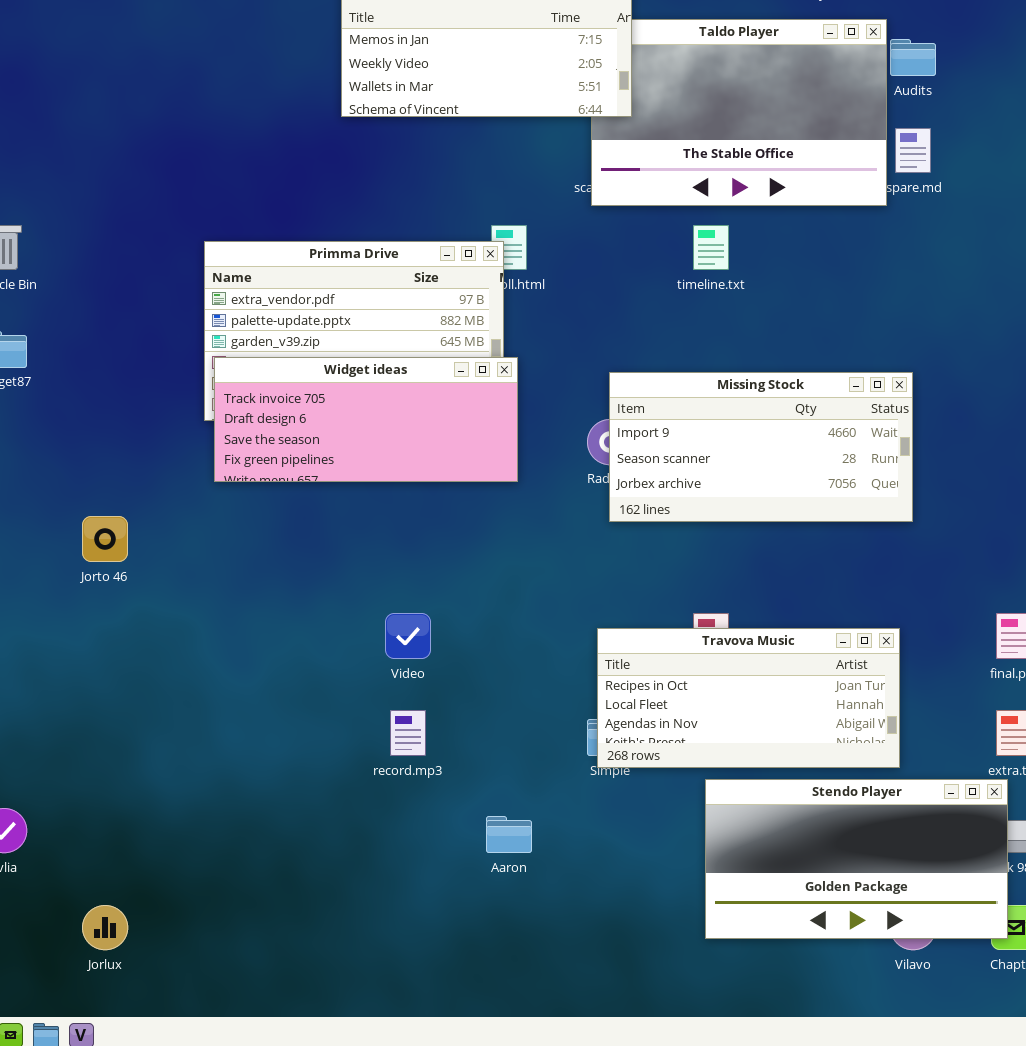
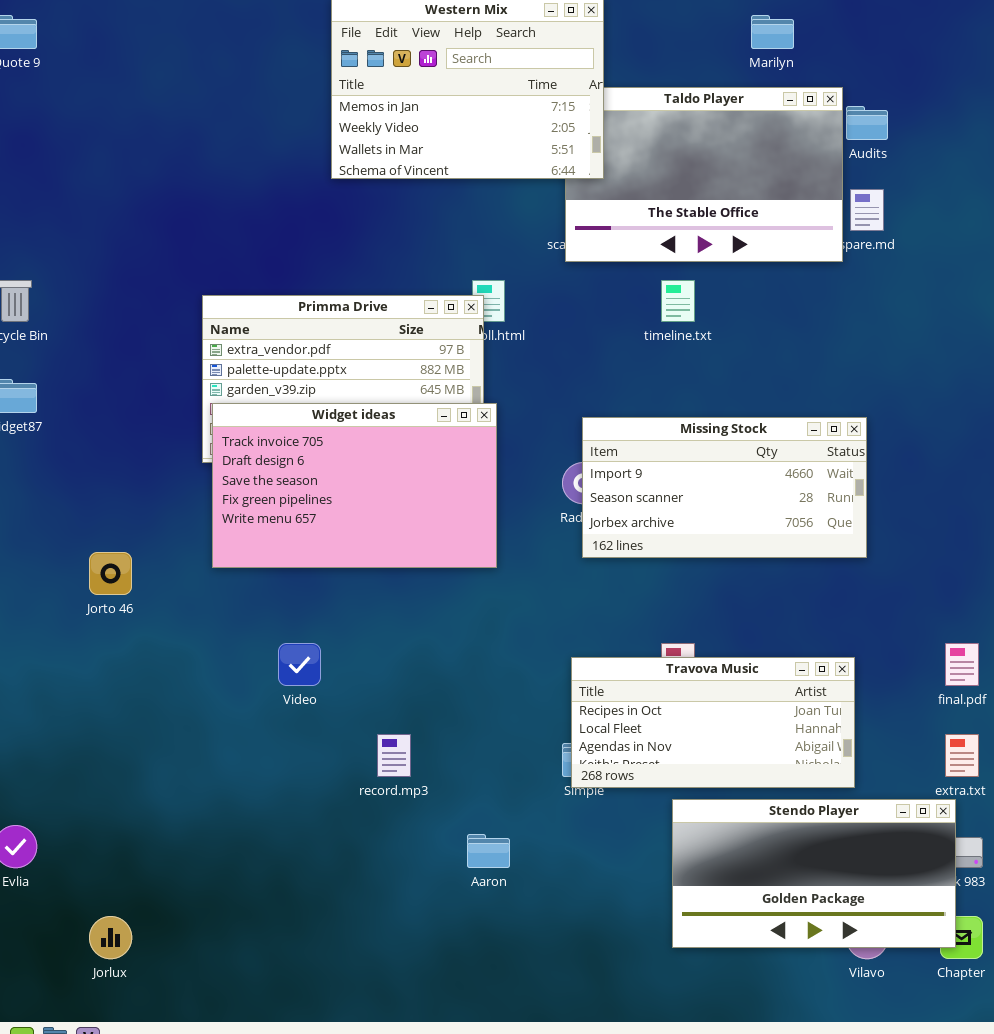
Widget ideas: [214,357,518,482] -> [212,403,497,568], resized
Video: [385,613,431,659] -> [278,643,321,686], moved

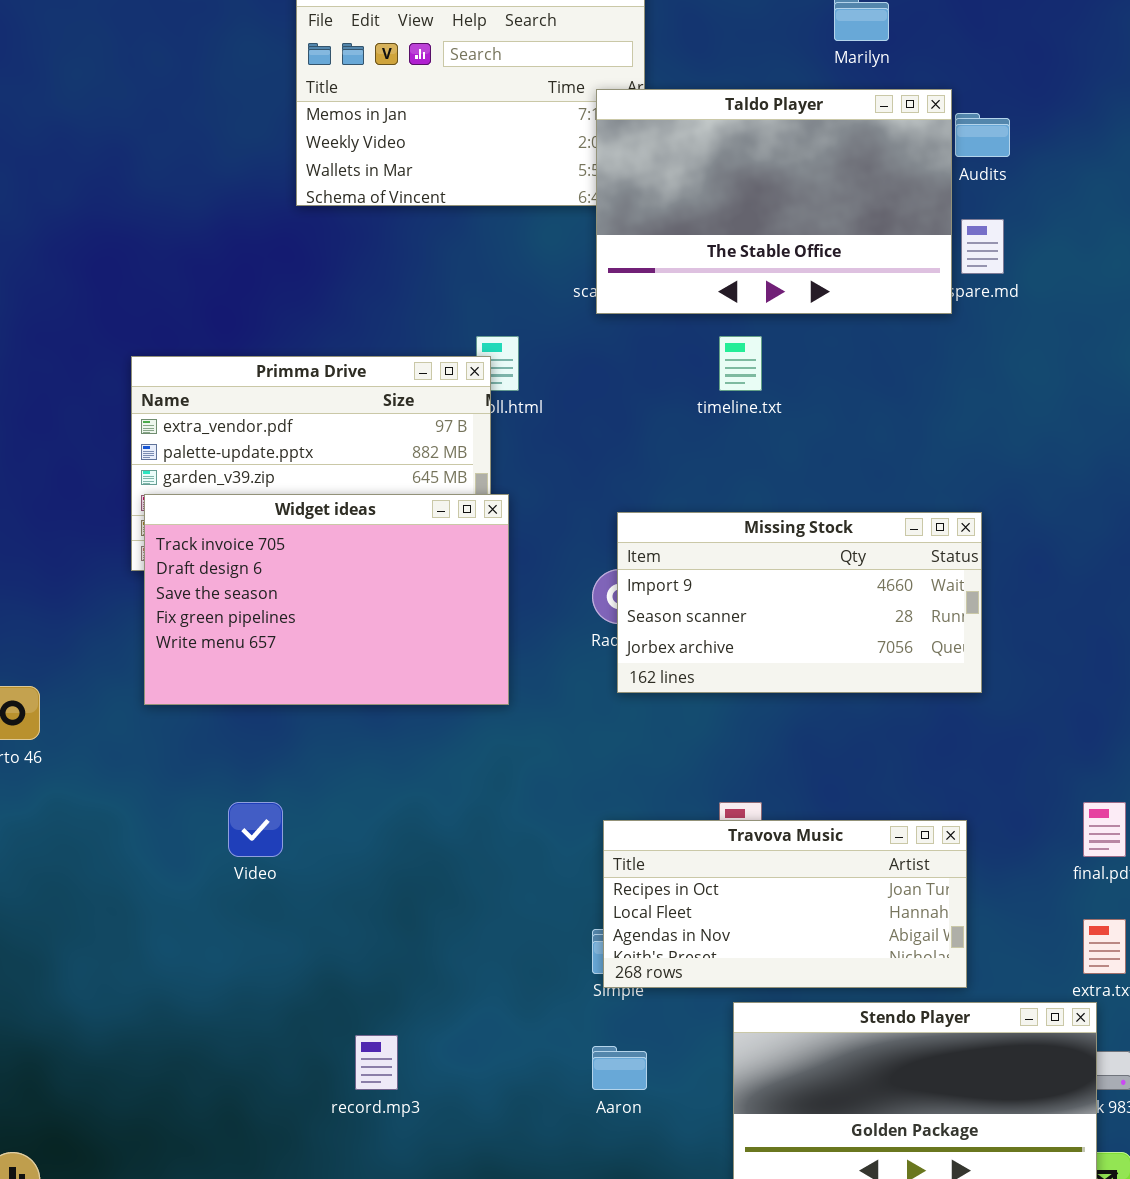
Taldo Player: [565,87,843,262] -> [596,89,952,314], raised
record.mp3: [377,734,411,777] -> [355,1035,398,1090], moved
Aaron: [467,834,510,868] -> [592,1046,647,1090], moved

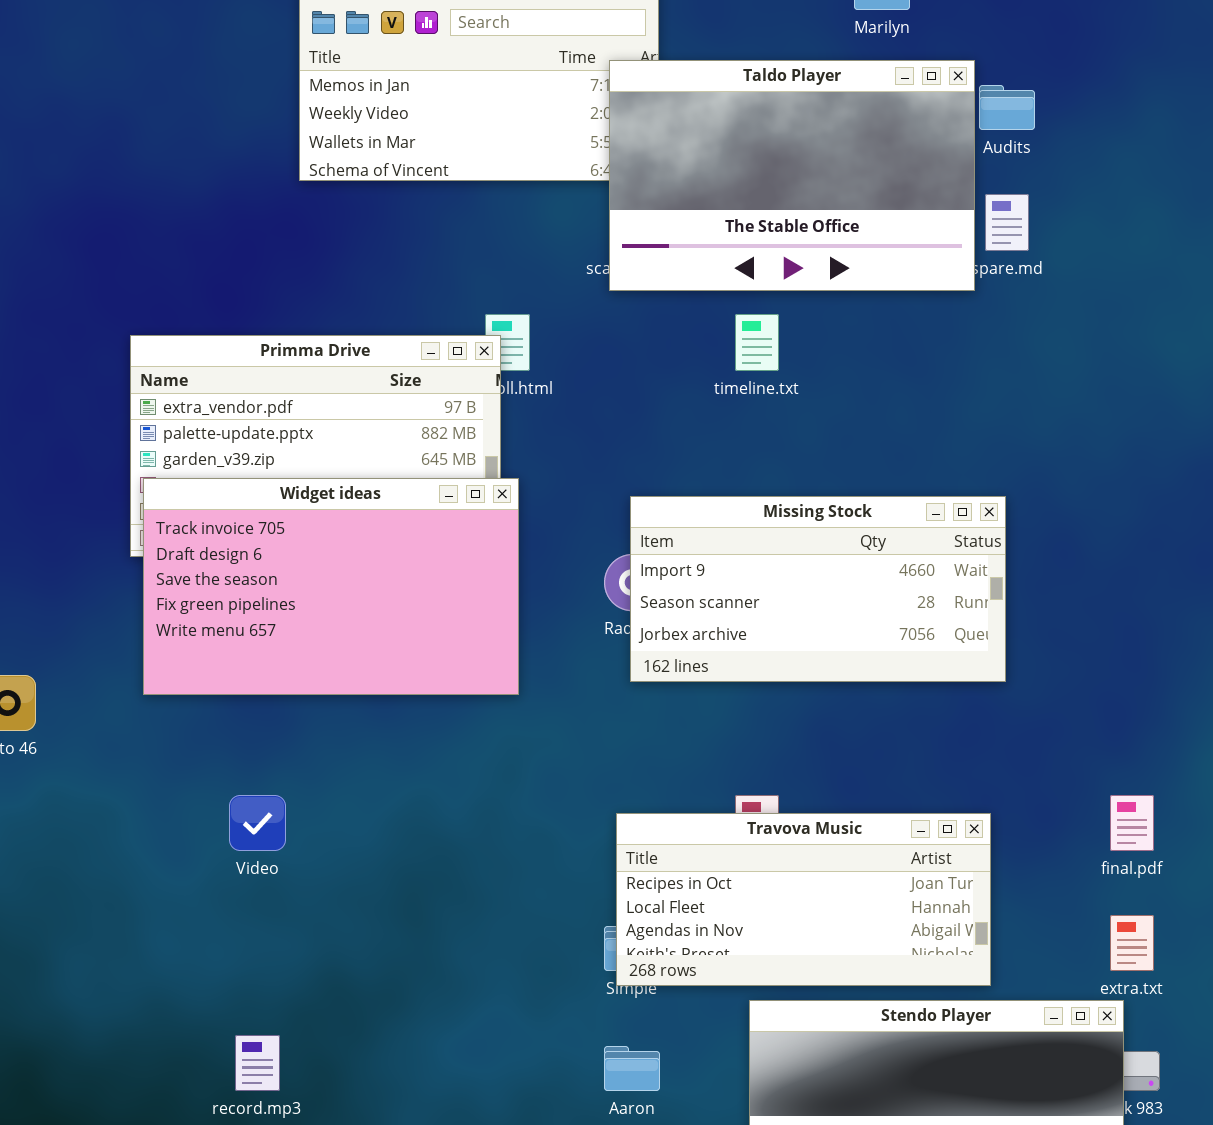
record.mp3: [355,1035,398,1090] -> [235,1035,280,1091], moved

